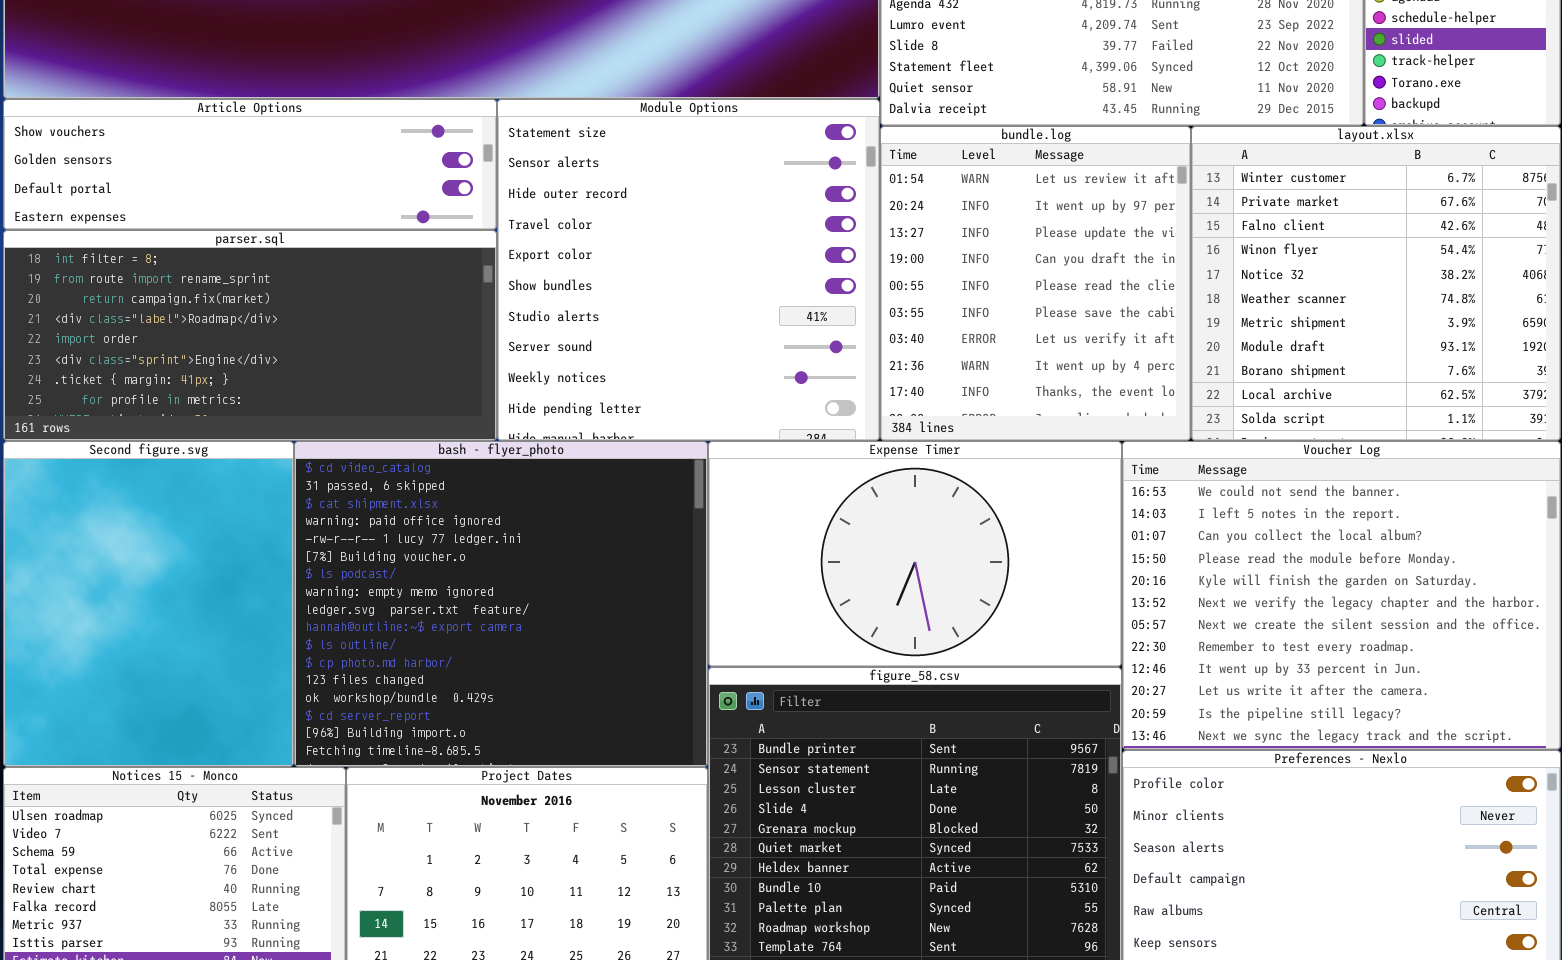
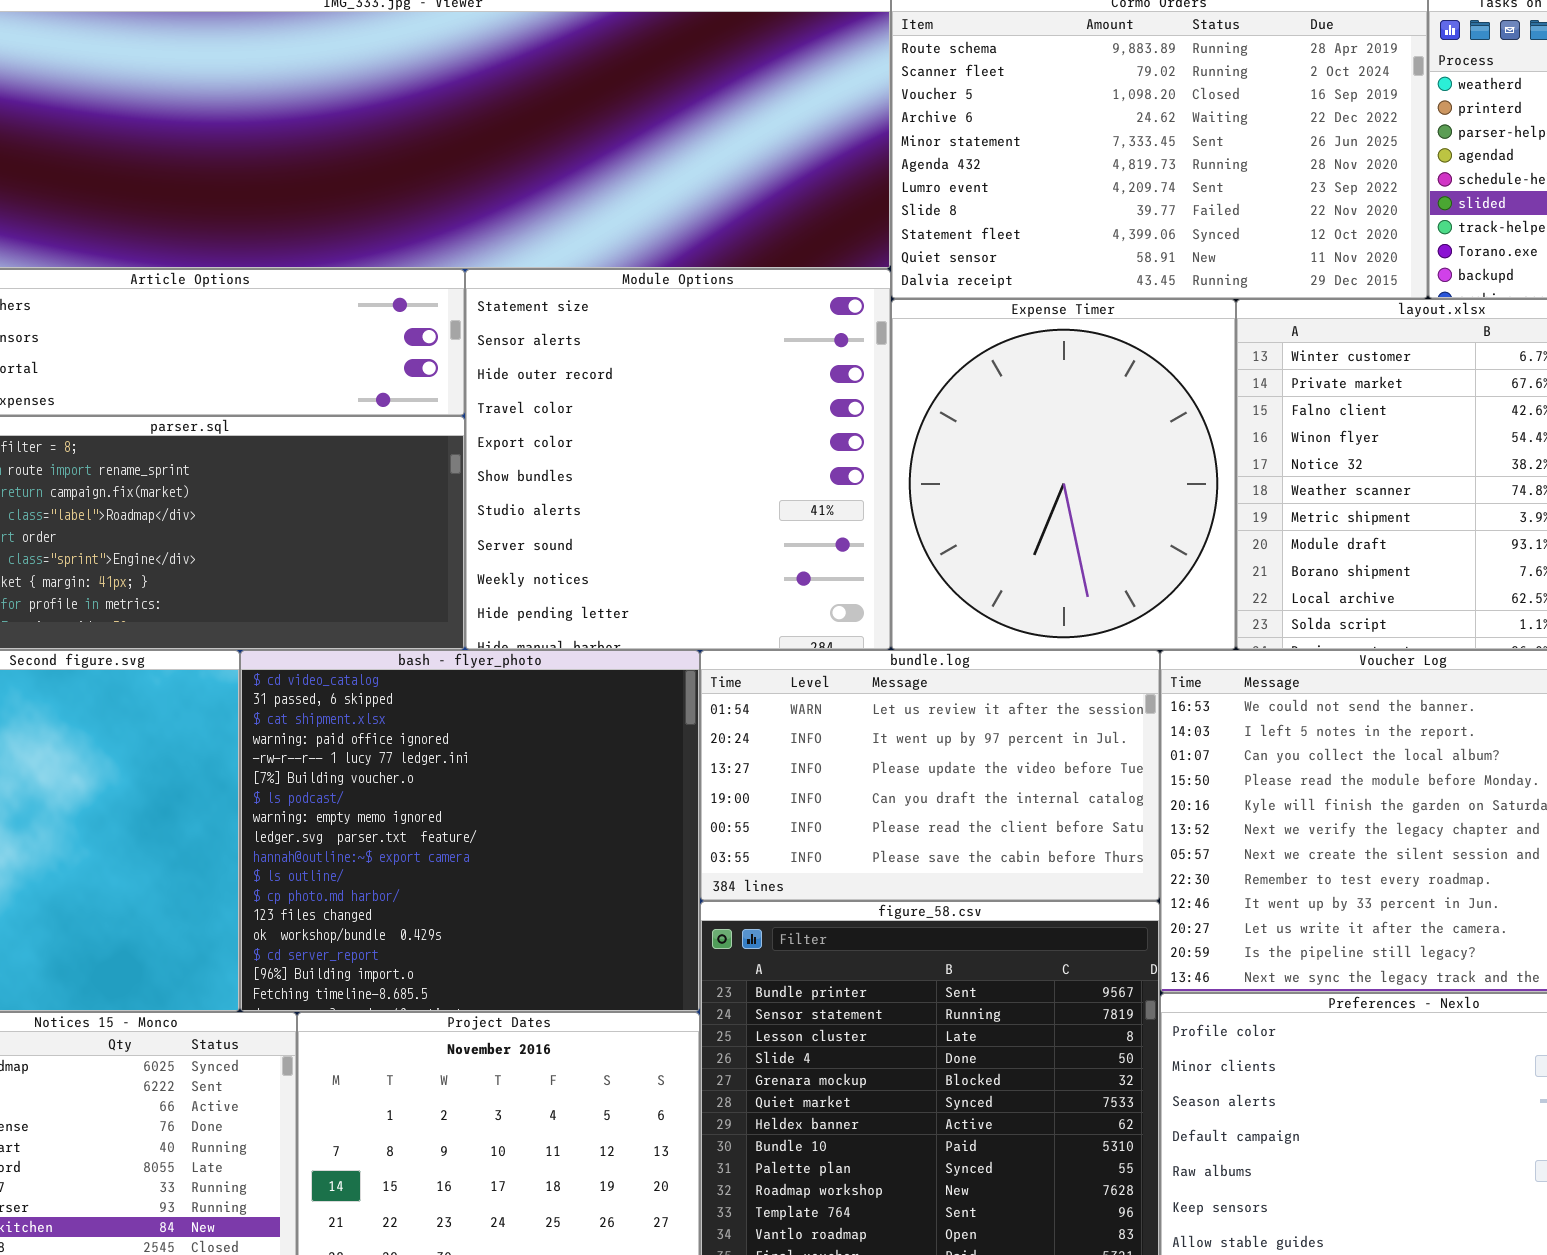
bundle.log: [880,126,1191,441] -> [700,650,1160,901], moved, resized
Expense Timer: [708,441,1122,667] -> [891,299,1236,650], moved, resized

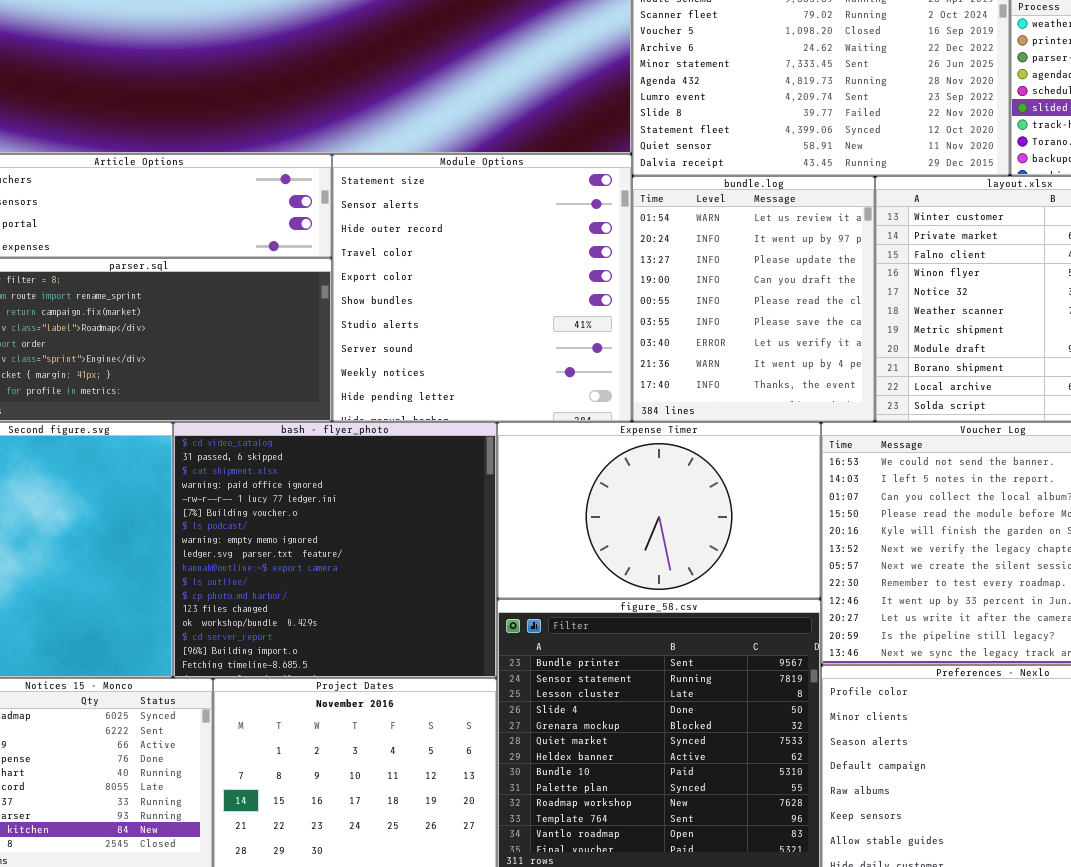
Expense Timer: [891,299,1236,650] -> [497,422,821,599], moved, resized
bundle.log: [700,650,1160,901] -> [632,176,875,422], moved, resized

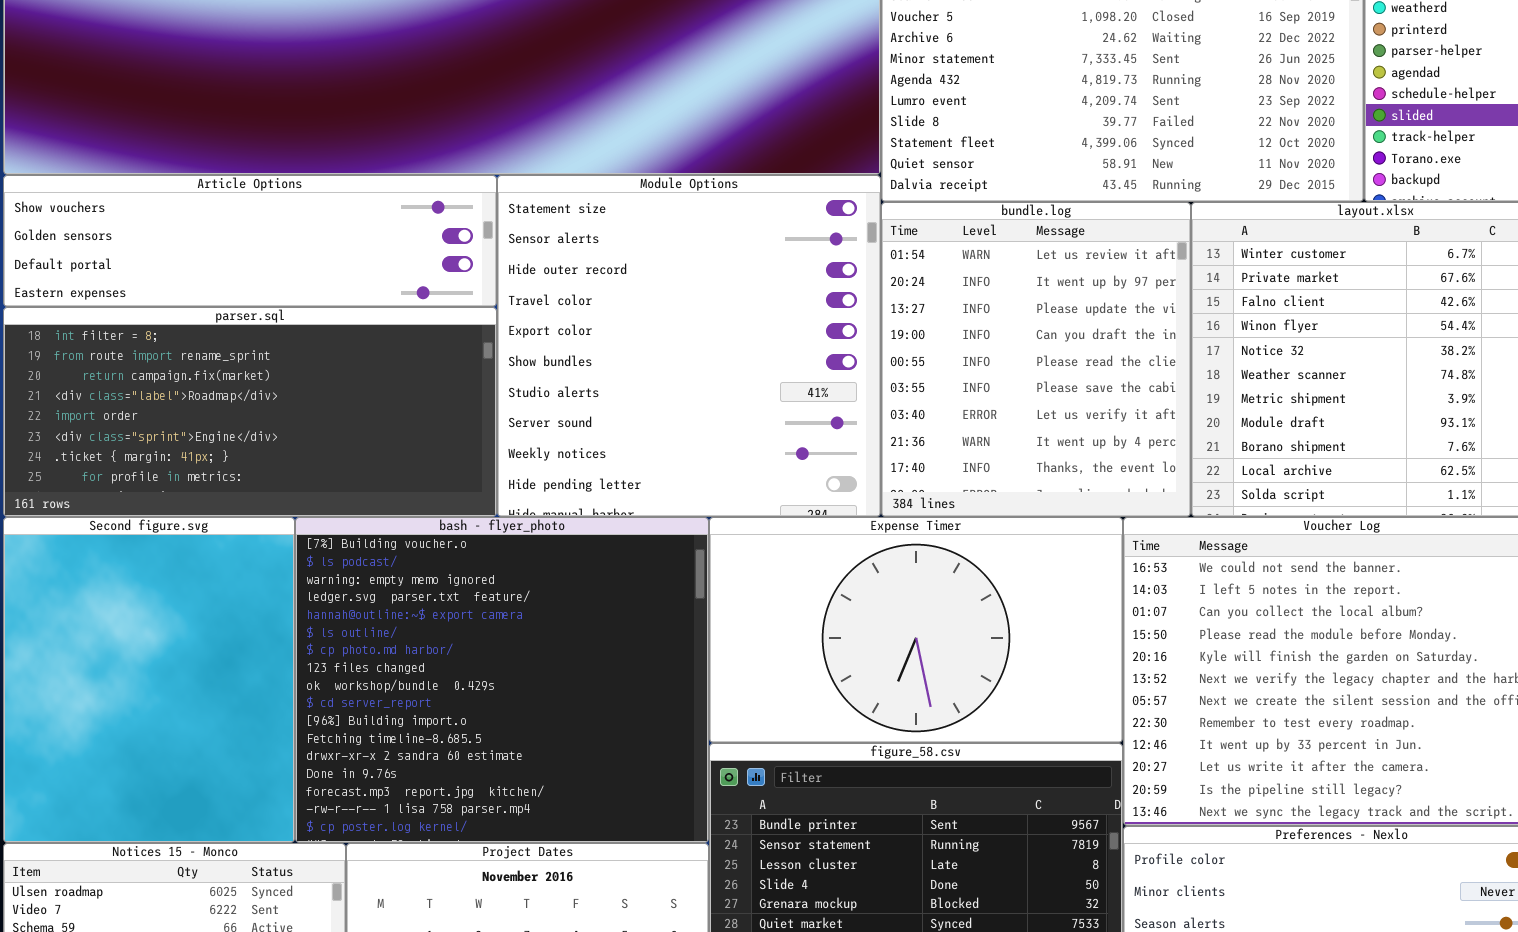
bash - flyer_photo: [173,422,497,678] -> [295,517,709,843], scrolled down 5 rows

